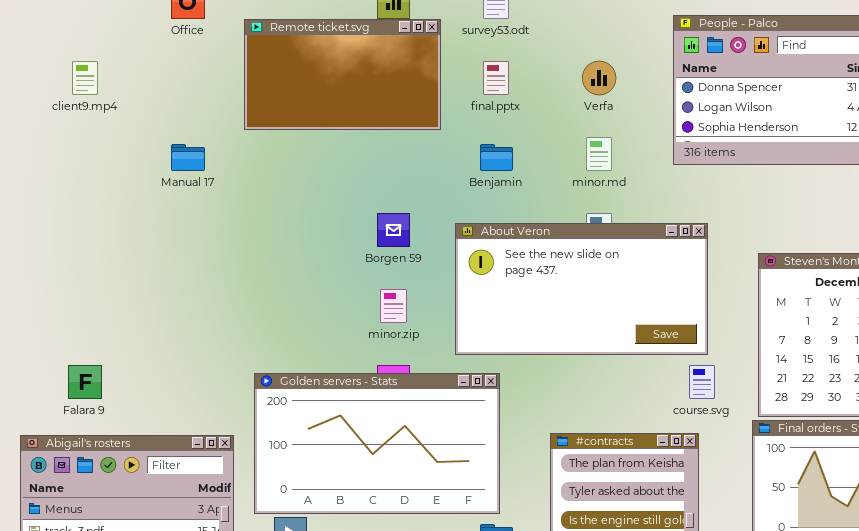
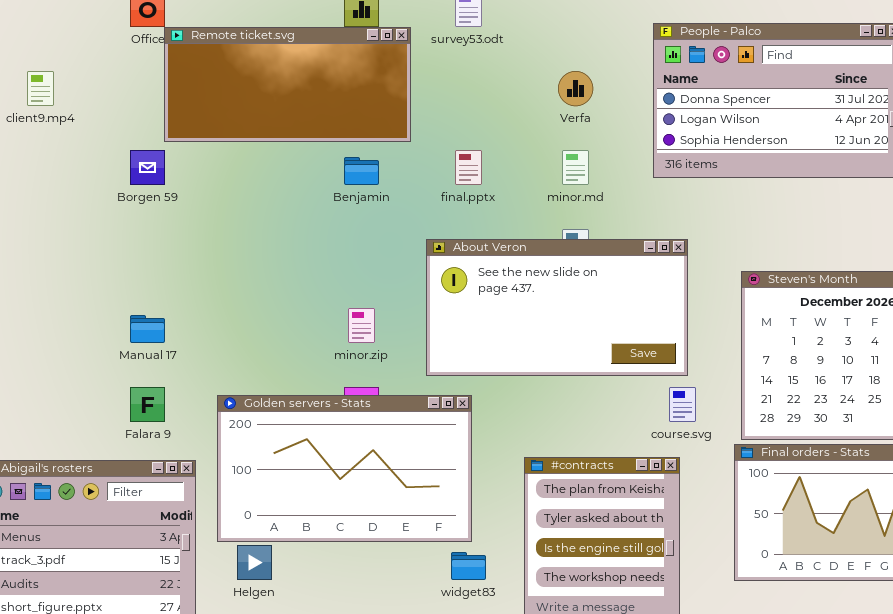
Remote ticket.svg: [244,19,441,130] -> [164,27,411,142], resized
final.pptx: [483,61,509,95] -> [455,150,482,185], moved
Manual 17: [171,144,205,171] -> [130,315,165,343], moved
Benjamin: [480,144,513,171] -> [344,157,379,185], moved
Borgen 59: [377,213,410,247] -> [130,150,165,185], moved
Falara 9: [68,365,102,399] -> [130,387,165,422], moved

